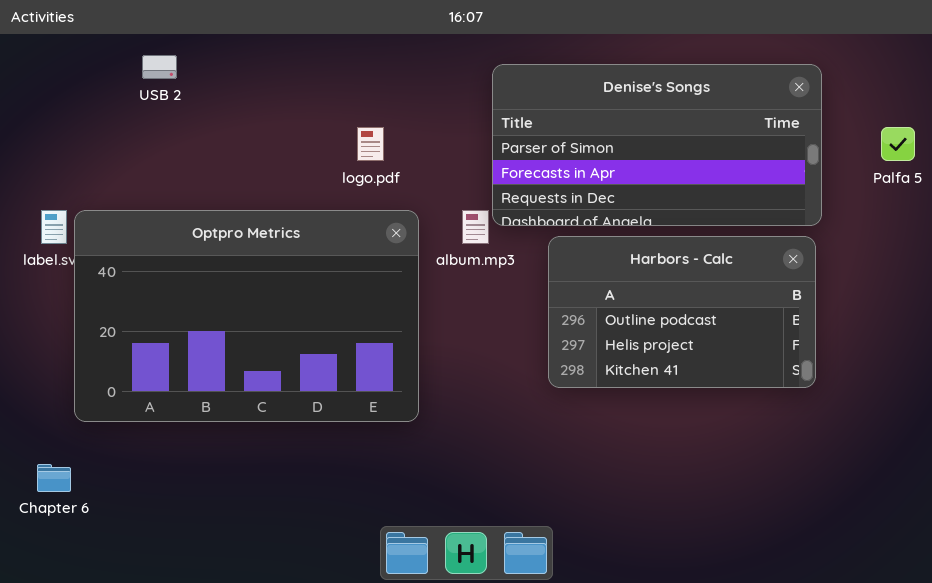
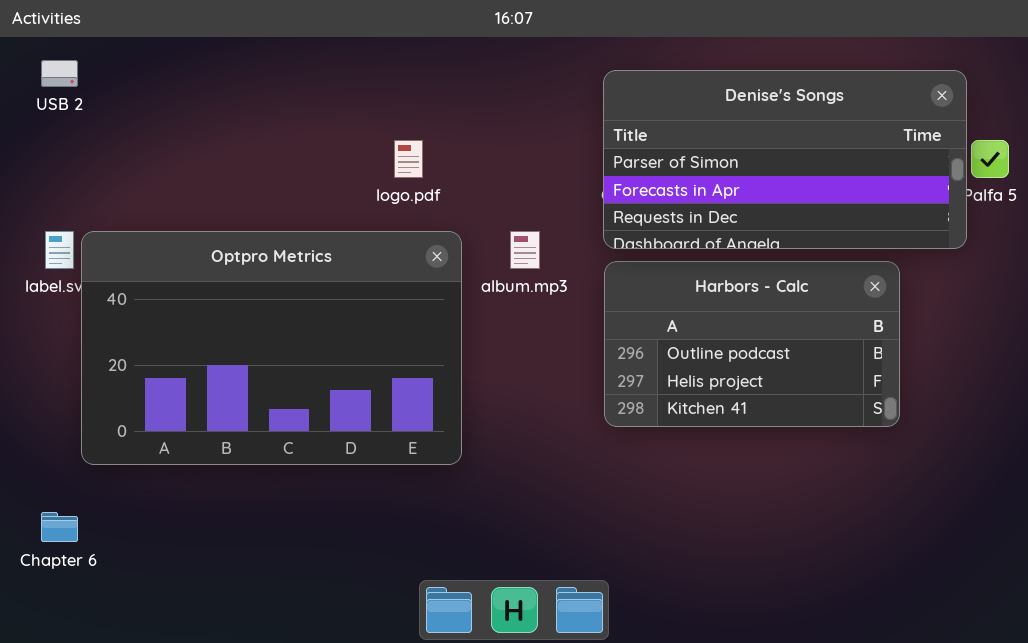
USB 2: [142,55,177,79] -> [41,60,78,87], moved
Denise's Songs: [492,64,822,226] -> [603,70,967,249], moved

